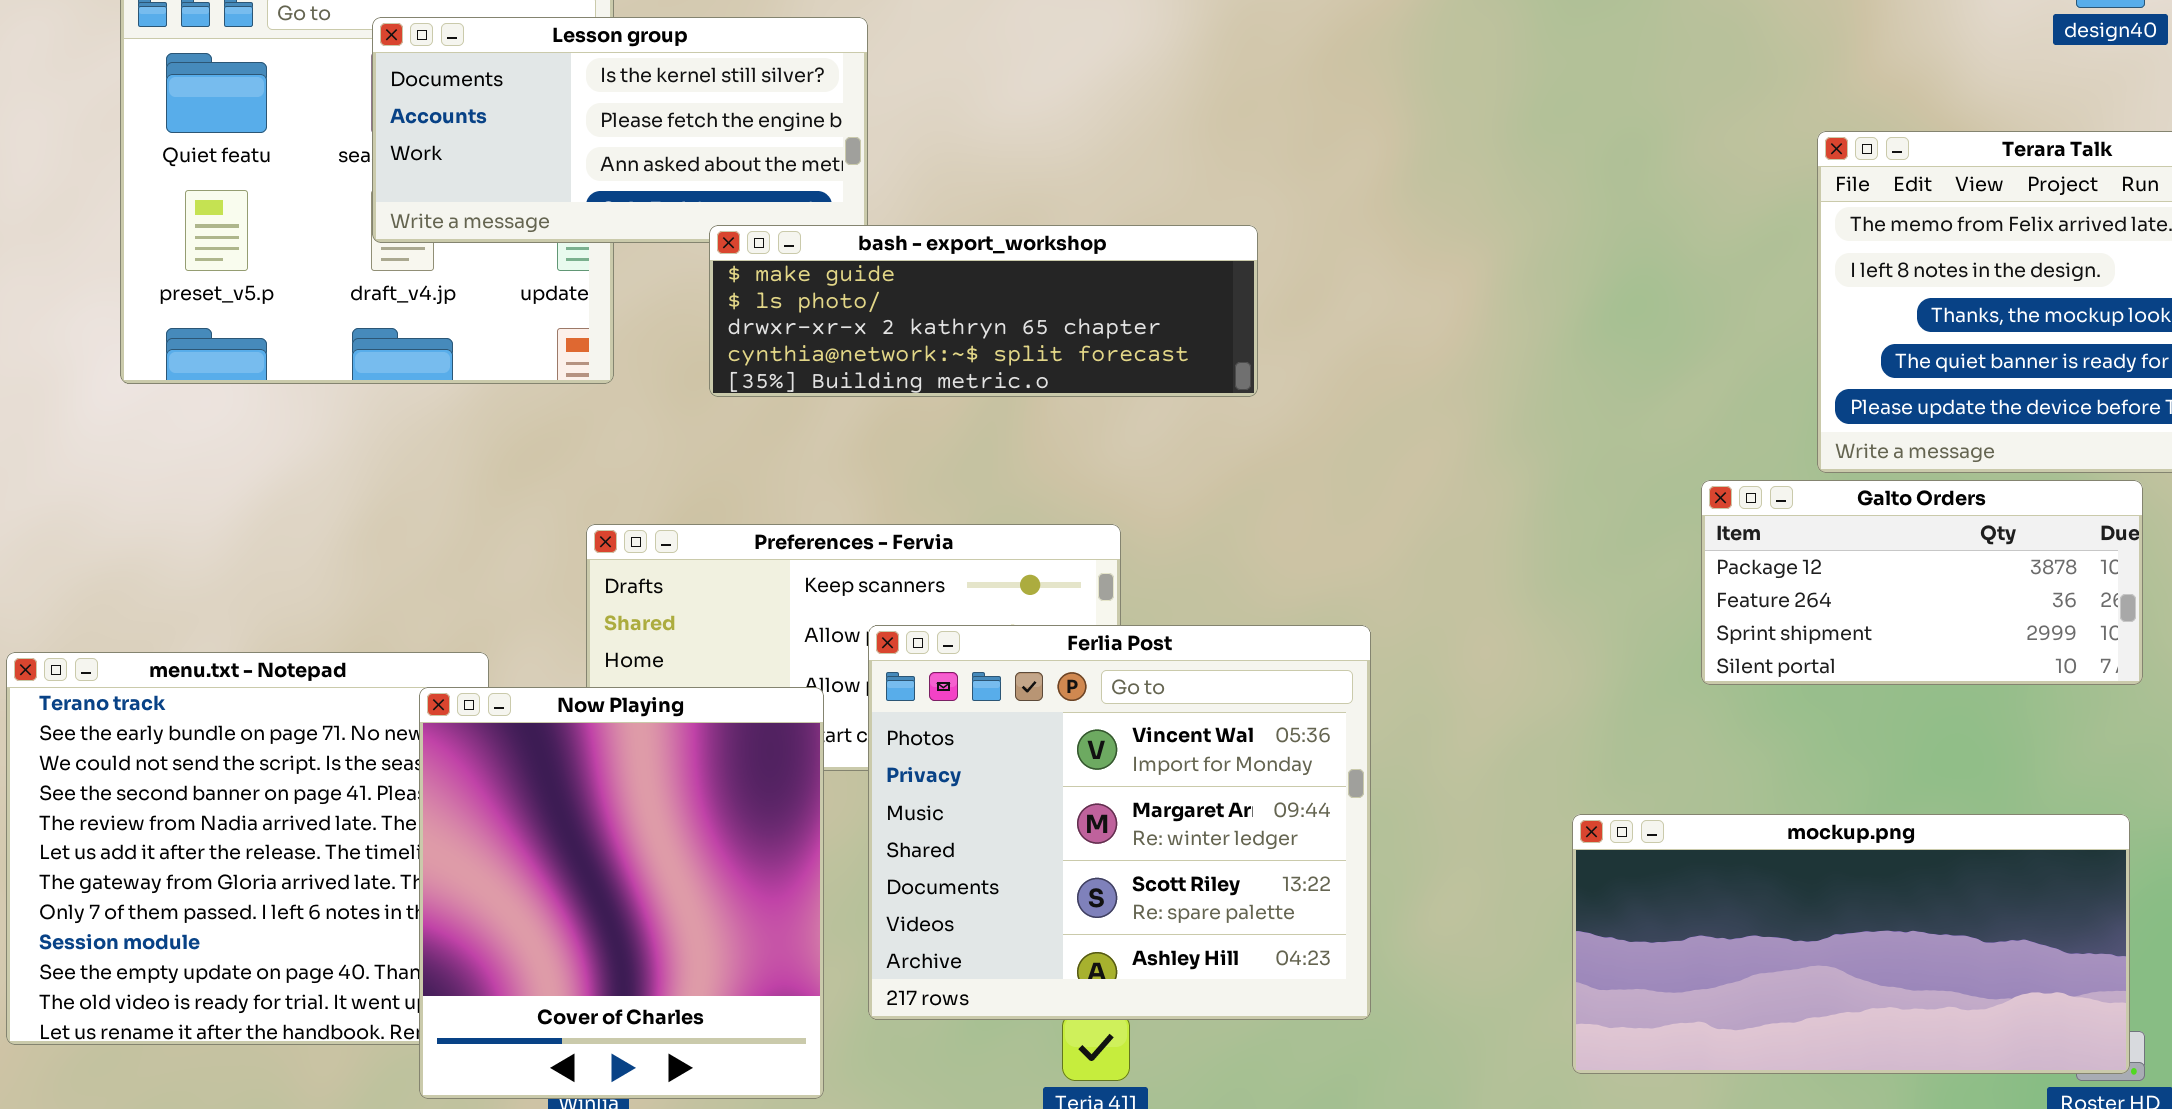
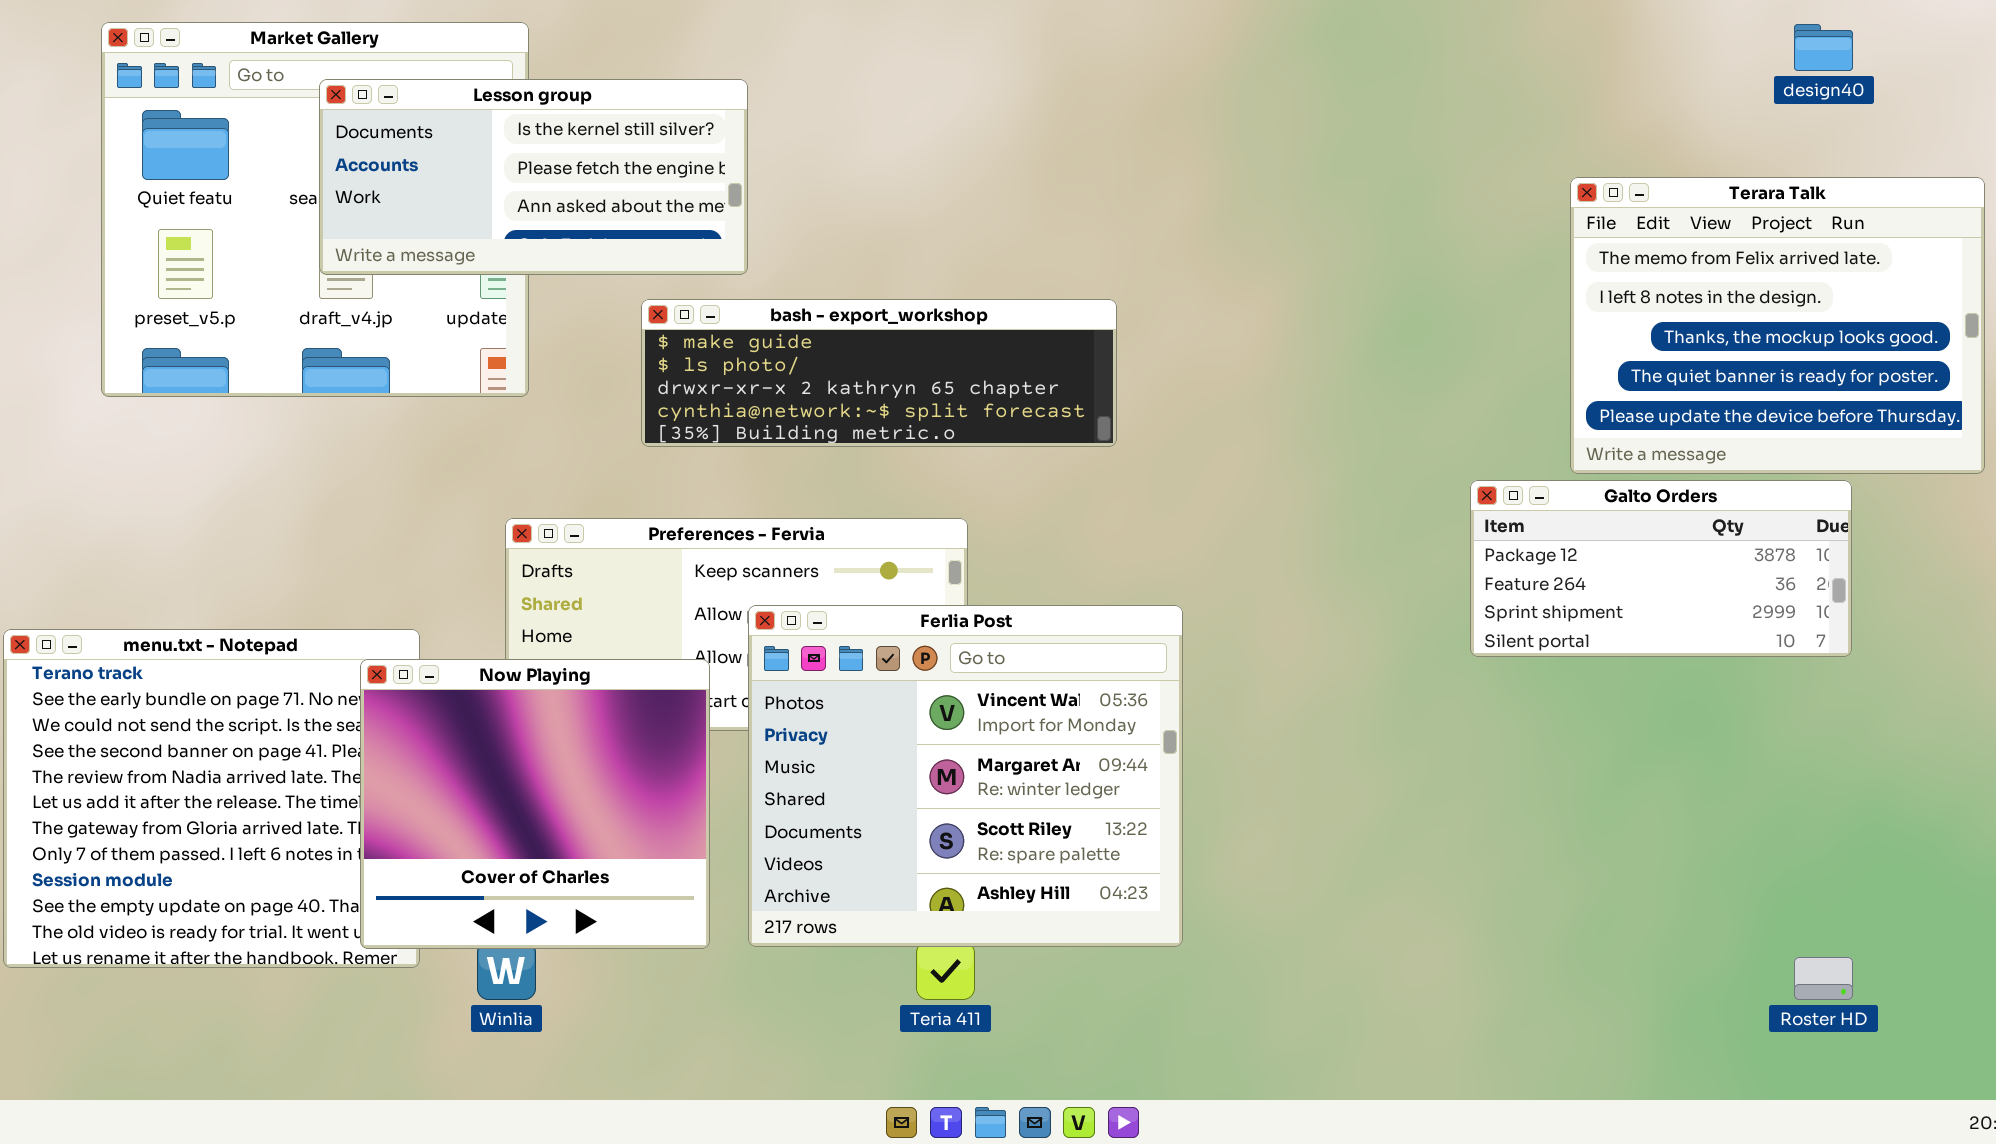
bash - export_workshop: [709,225,1258,397] -> [641,299,1117,447], moved
Now Playing: [419,687,824,1099] -> [360,659,710,949], resized
mockup.png: [1572,814,2130,1074] -> none, closed

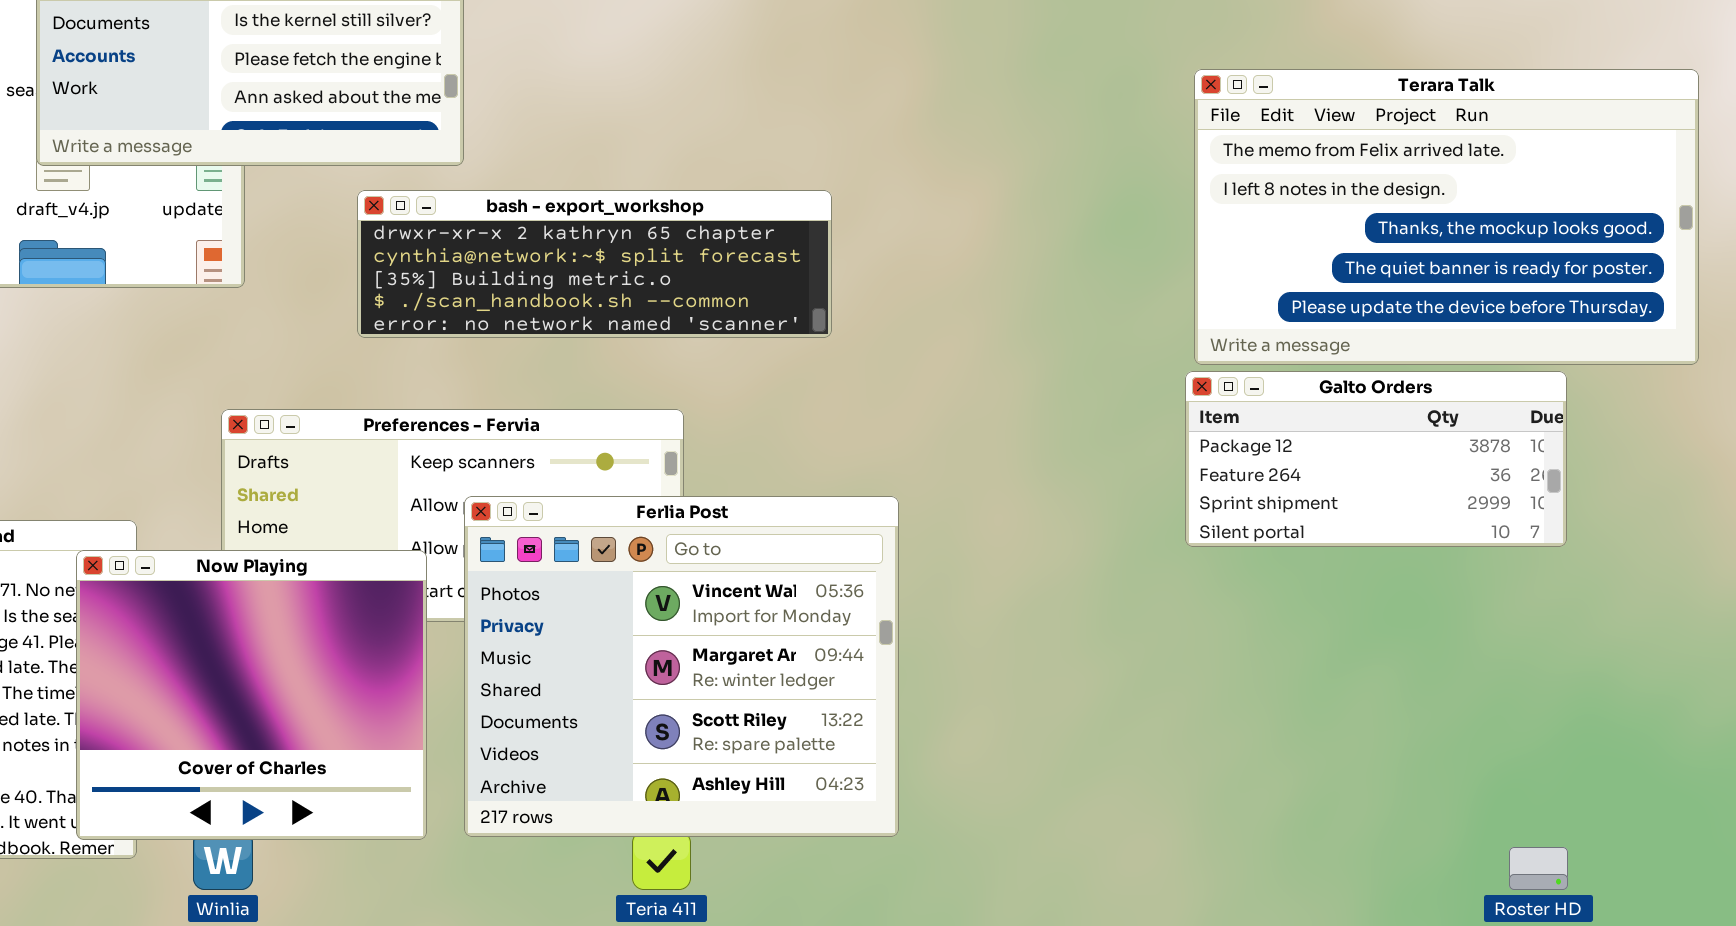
Terara Talk: [1570,177,1985,474] -> [1194,69,1699,365], resized
bash - export_workshop: [641,299,1117,447] -> [357,190,832,338], scrolled down 2 rows

